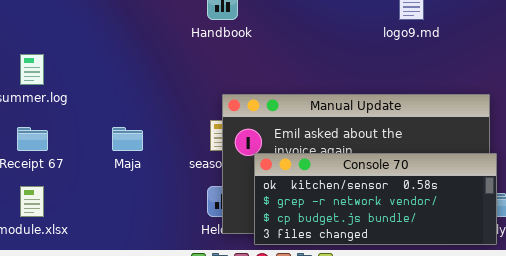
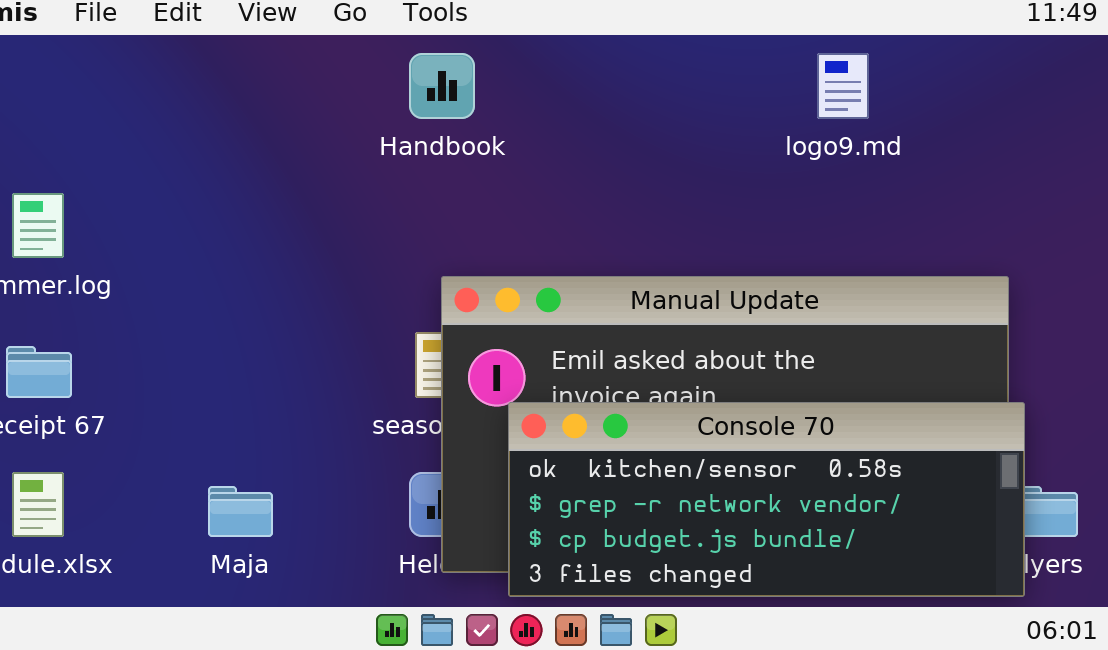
Maja: [112,127,143,151] -> [208,486,273,537], moved

